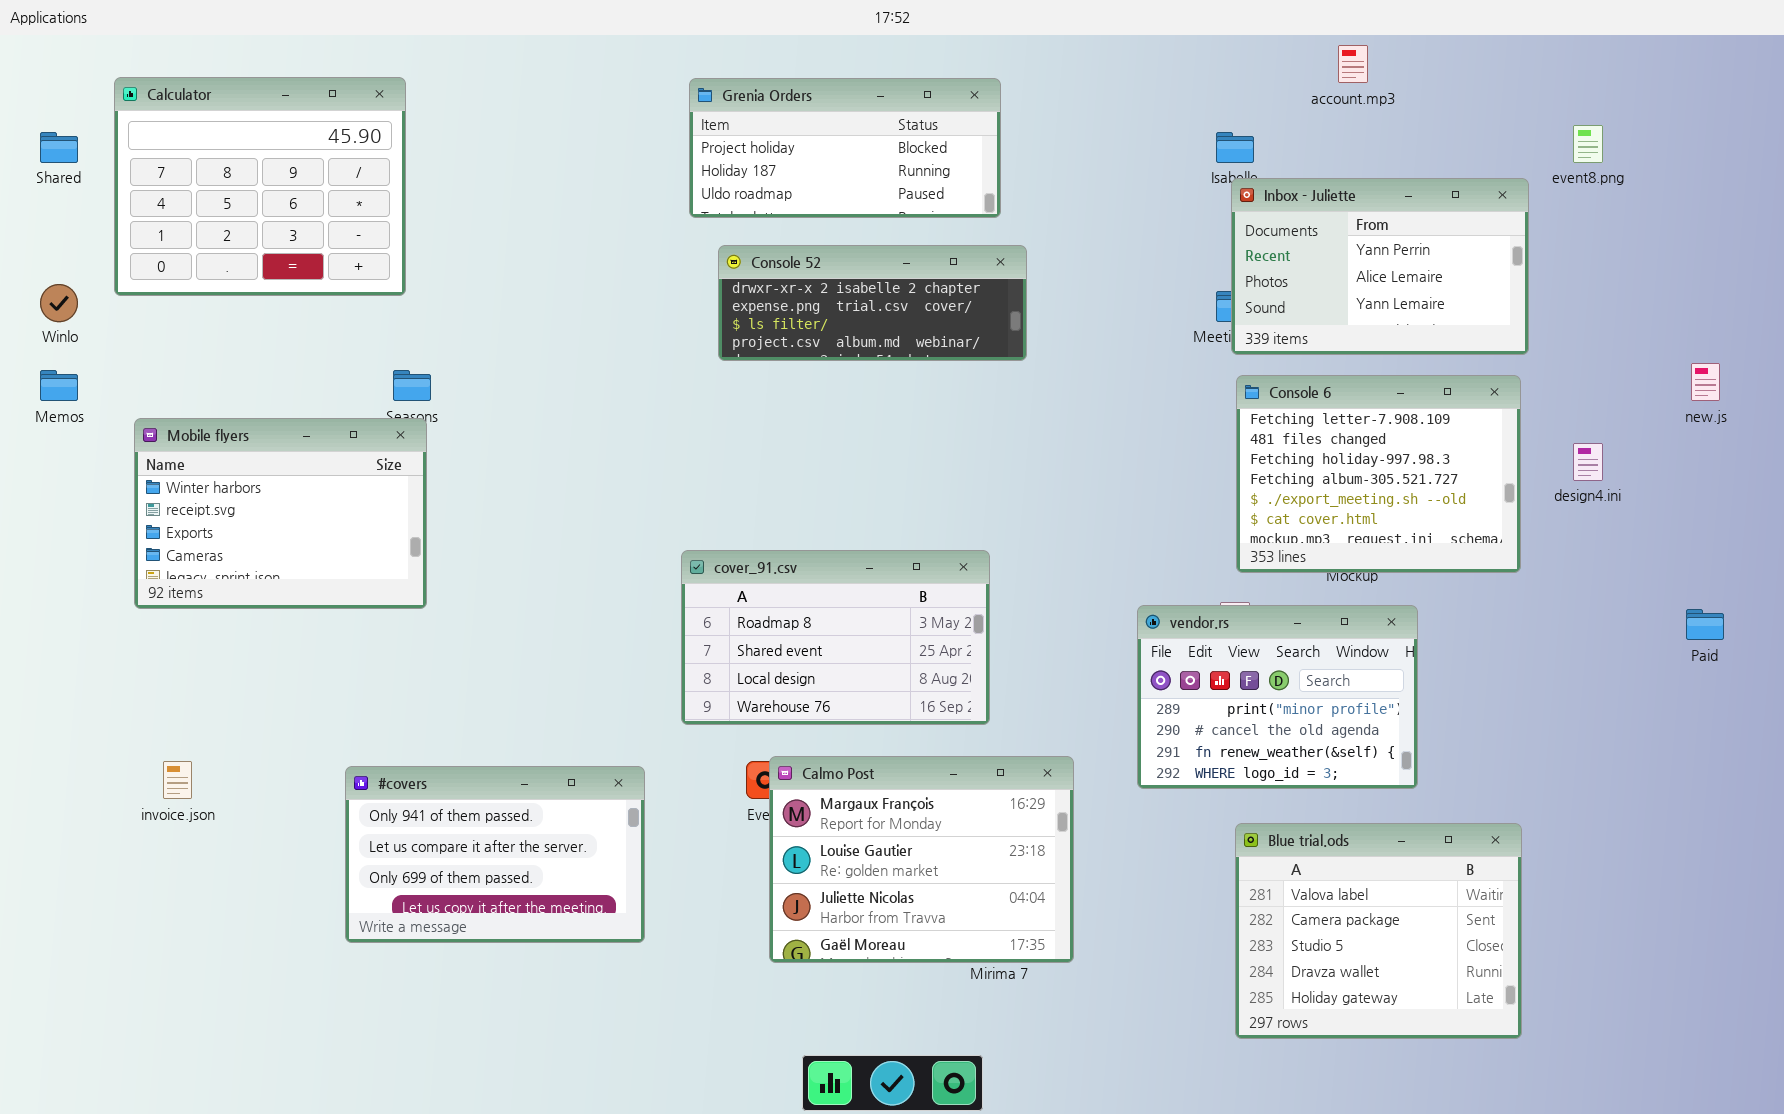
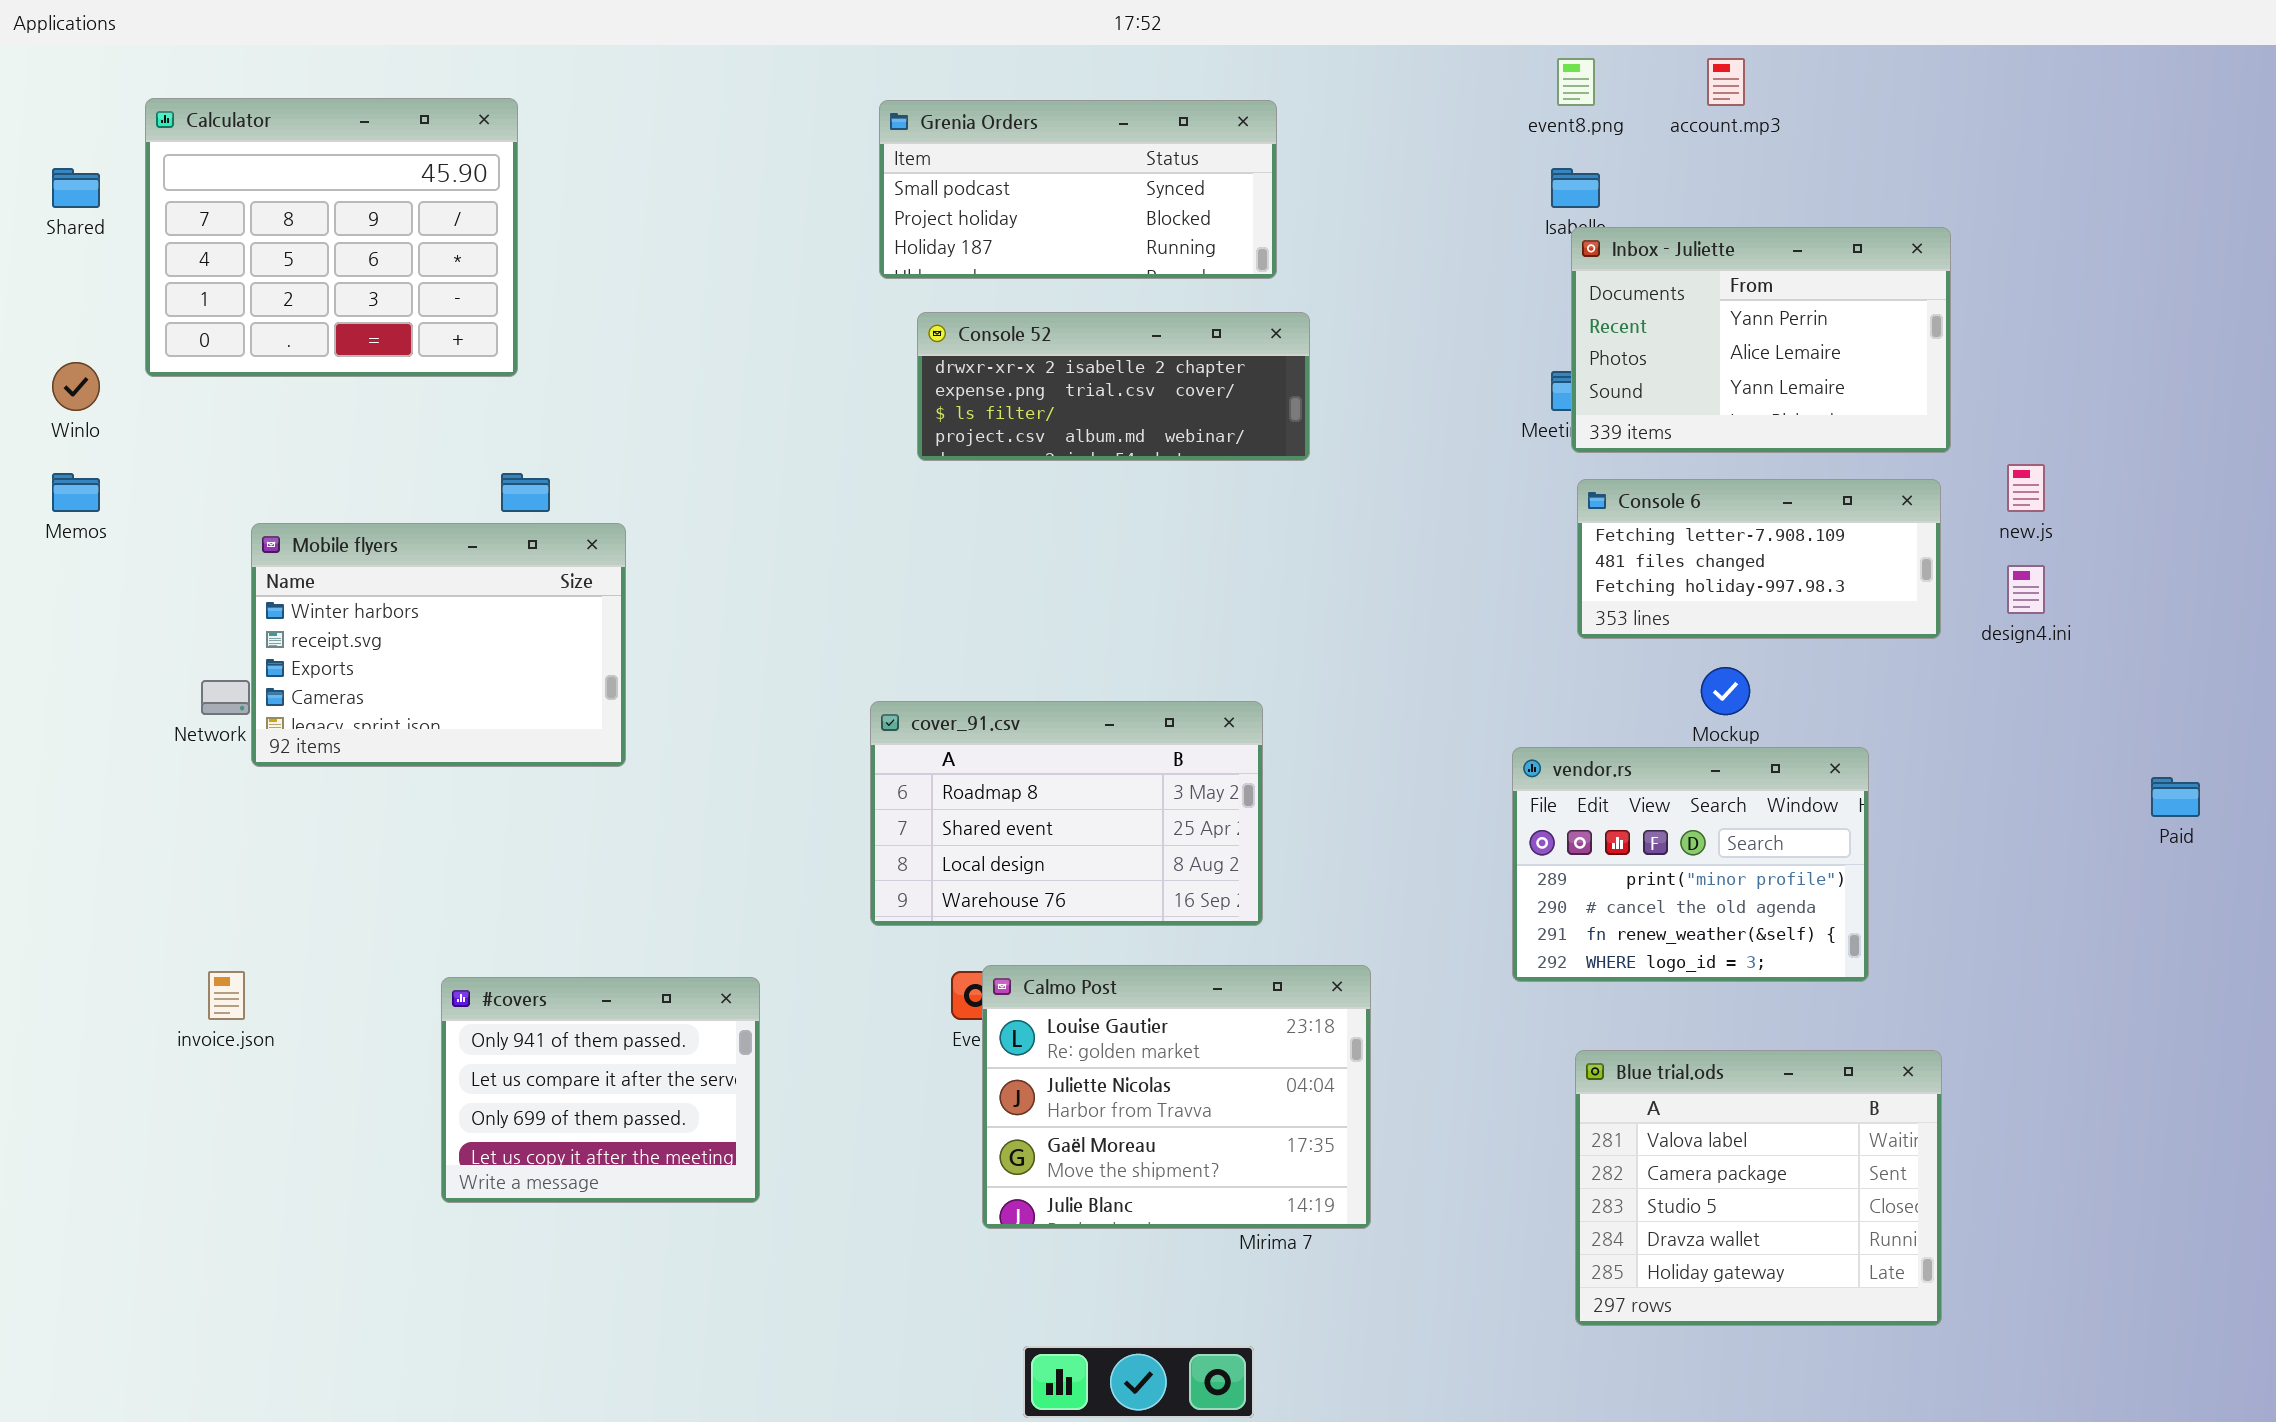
Grenia Orders: [689,78,1001,218] -> [879,100,1277,279], scrolled up 1 row
event8.png: [1573,125,1603,163] -> [1557,58,1595,106], moved
new.js: [1691,363,1720,401] -> [2007,464,2045,512], moved
Console 6: [1236,375,1521,573] -> [1577,479,1941,639], resized
Mobile flyers: [134,418,427,609] -> [251,523,626,767], moved
vendor.rs: [1137,605,1418,789] -> [1512,747,1869,982], moved
Calmo Post: [769,756,1074,963] -> [982,965,1371,1229], scrolled down 1 row
#covers: [345,766,645,943] -> [441,977,760,1203], resized

